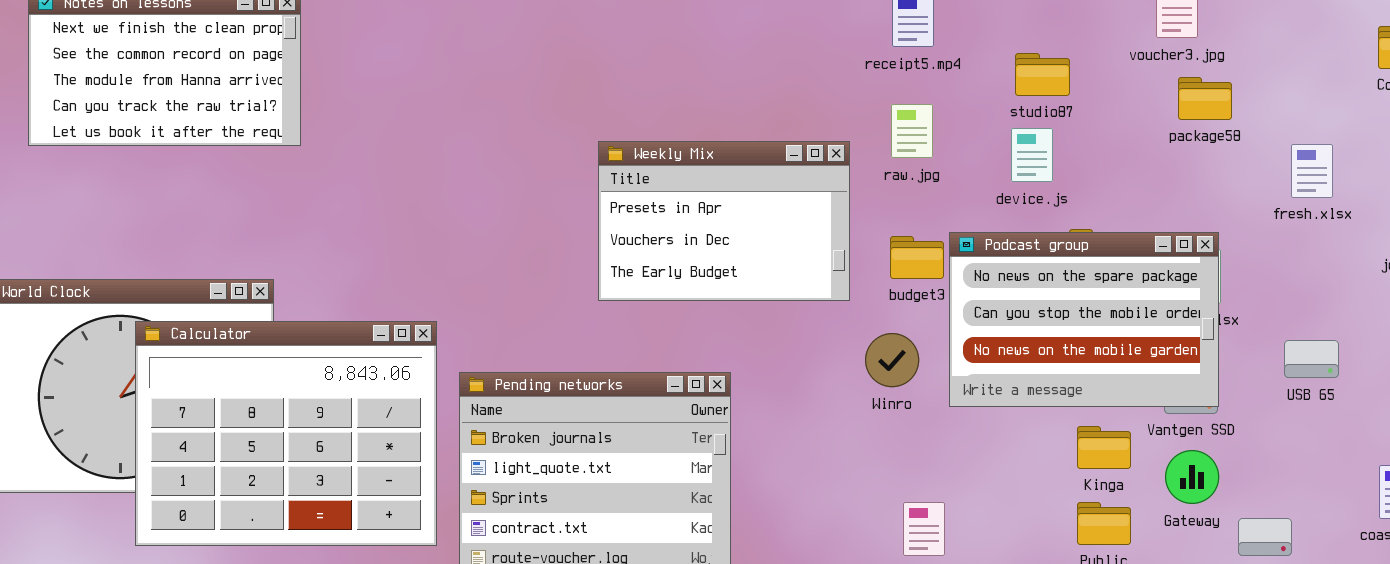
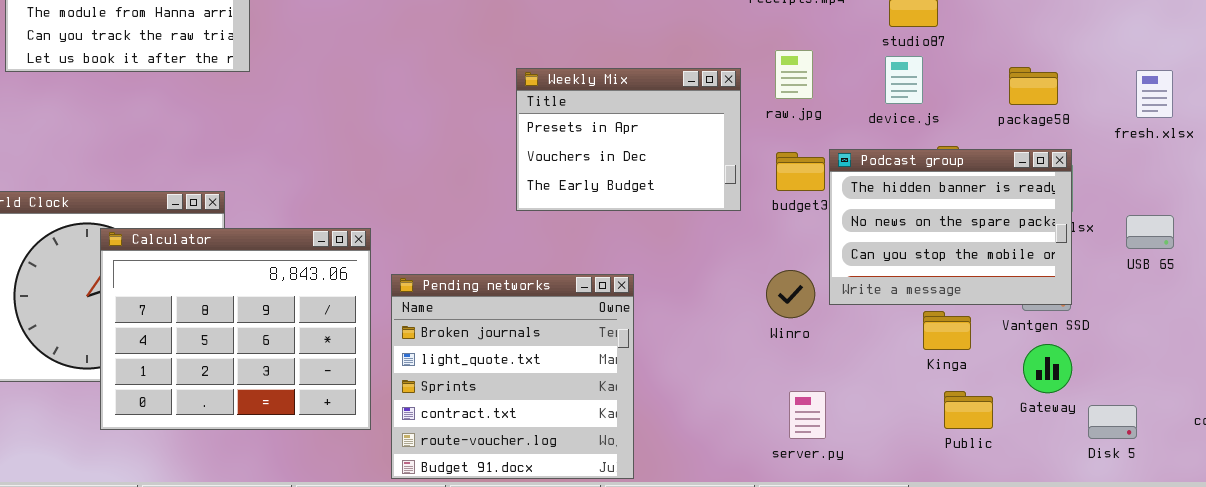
package58: [1178,77,1232,120] -> [1009,67,1058,105], moved
raw.jpg: [891,104,933,158] -> [775,50,813,99], moved
Podcast group: [949,232,1219,407] -> [829,149,1072,305], scrolled up 1 row
Winro: [865,333,919,387] -> [766,270,815,318], moved
USB 65: [1284,340,1339,378] -> [1126,215,1174,249], moved
Kinga: [1077,426,1131,469] -> [923,311,971,350], moved

